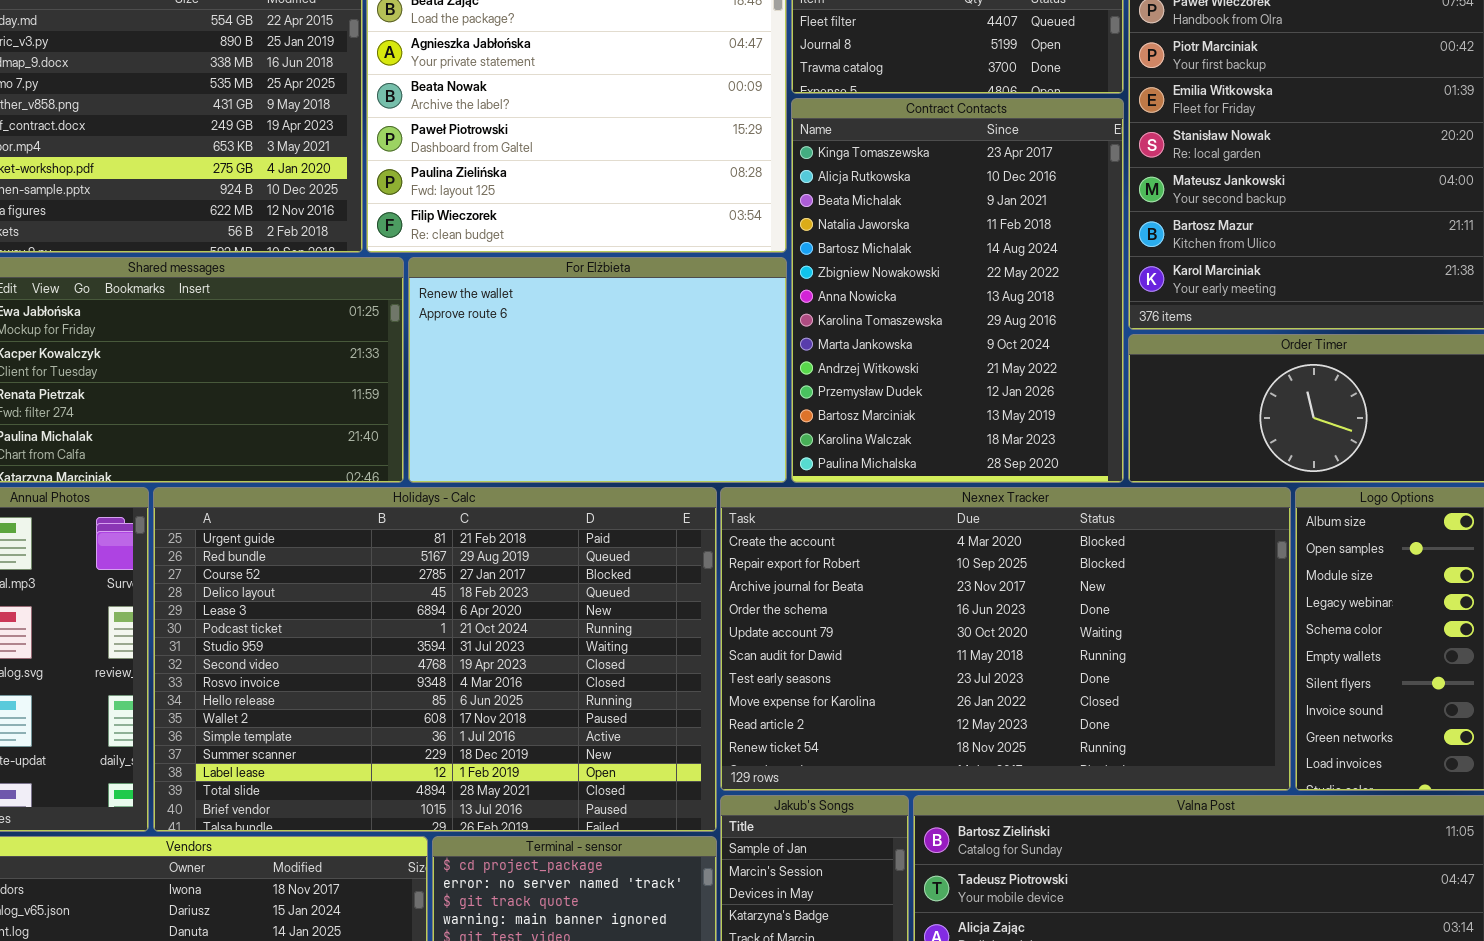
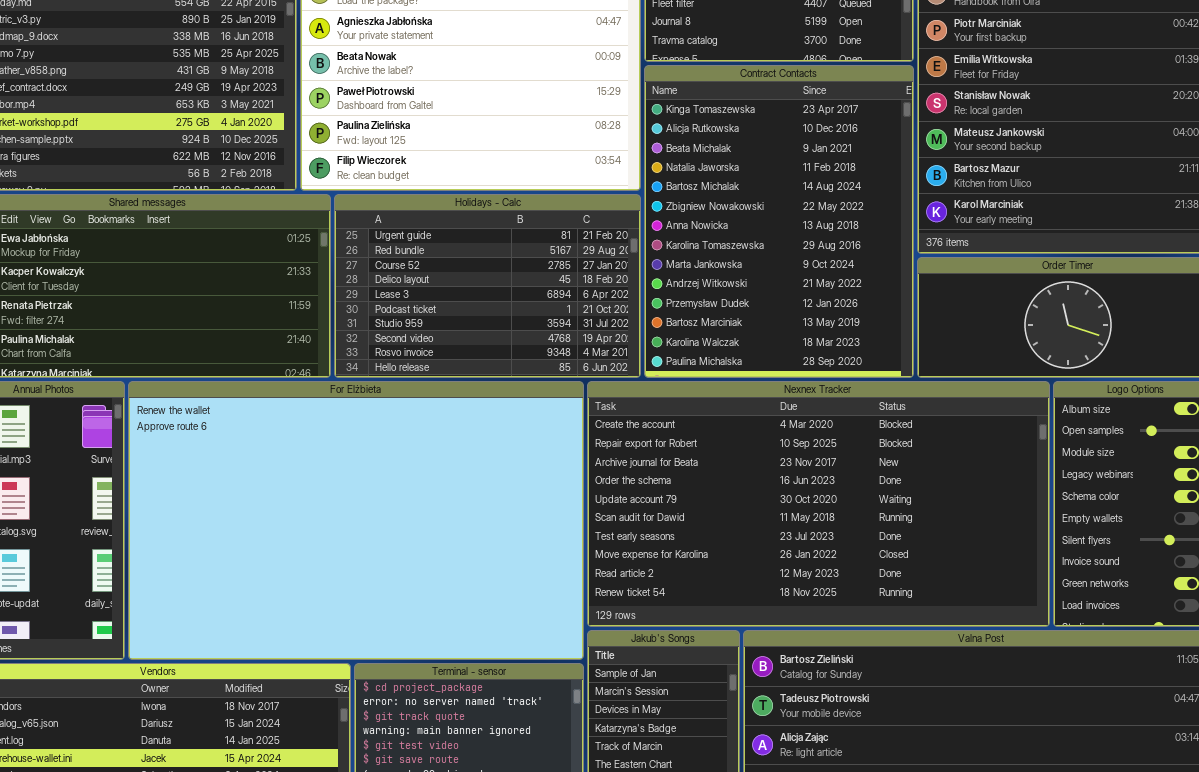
For Elżbieta: [408,257,787,483] -> [128,381,584,660], moved, resized
Holidays - Calc: [153,487,717,832] -> [334,194,641,378], moved, resized

